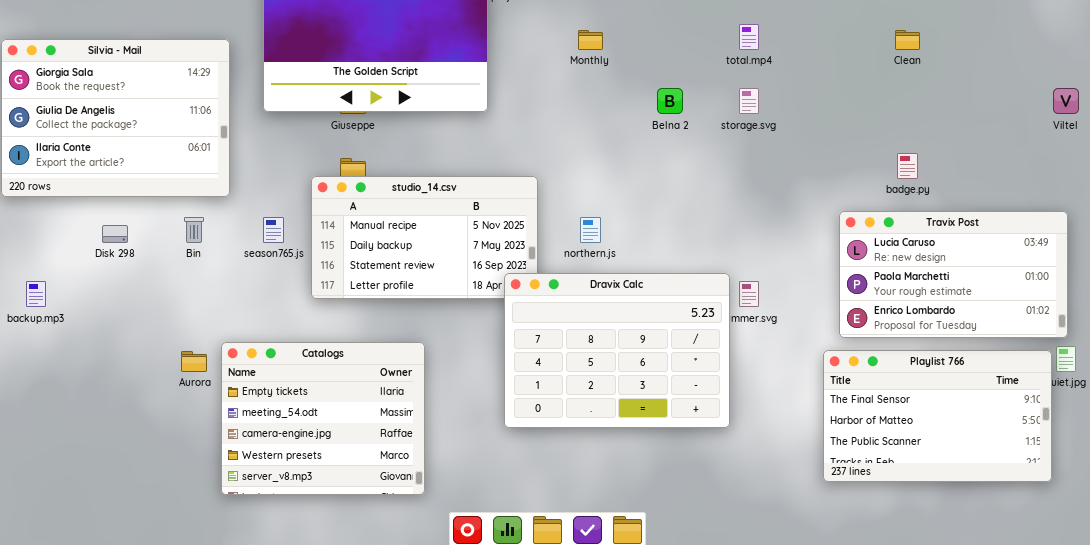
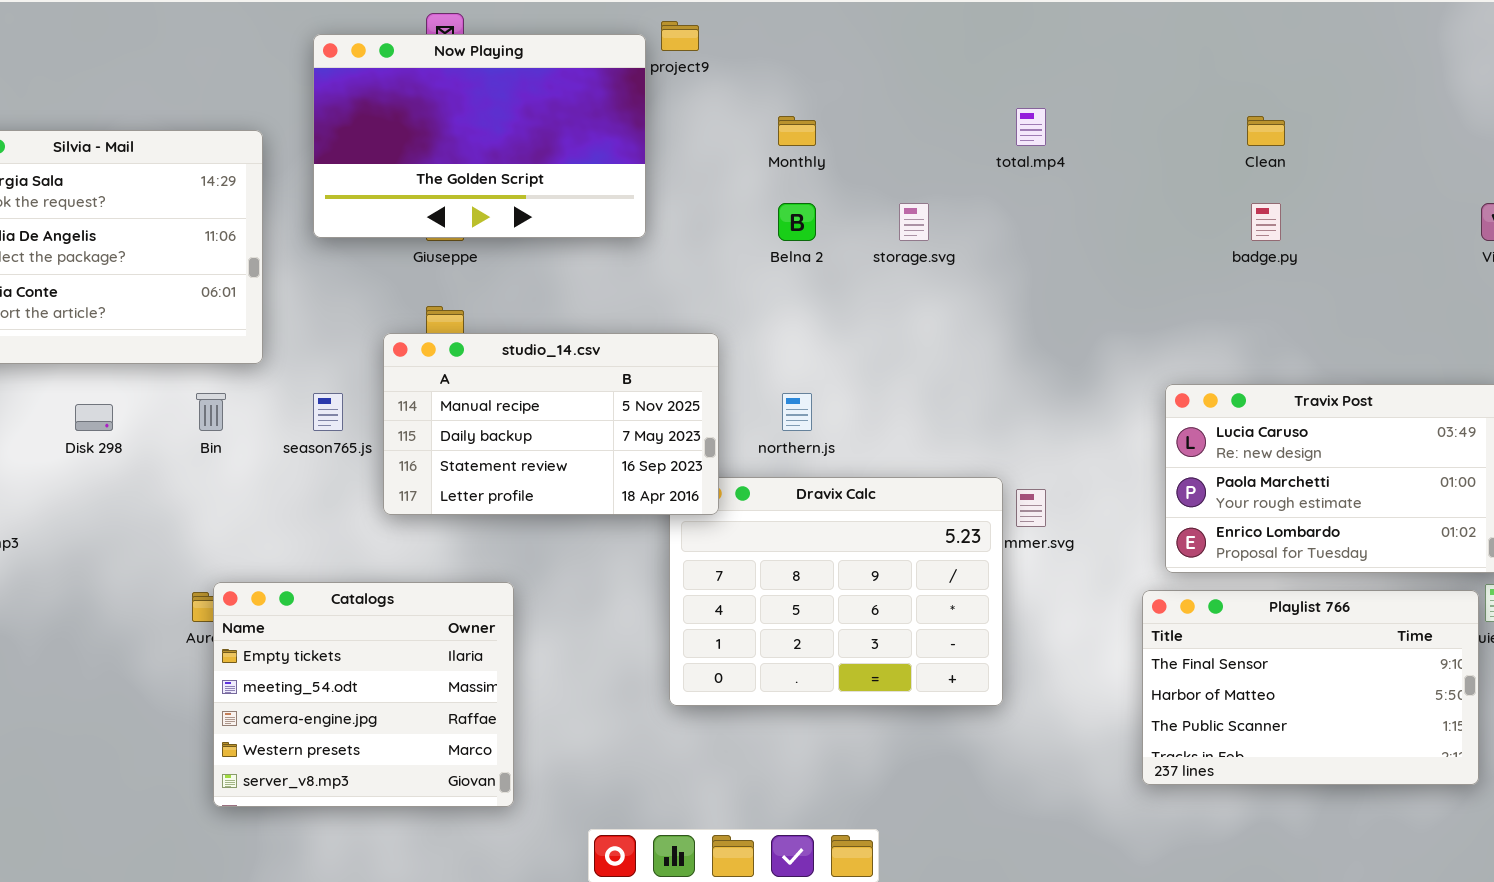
Belna 2: [657,88,683,114] -> [778,203,816,241], moved
storage.svg: [739,88,759,114] -> [899,203,929,241], moved
badge.py: [897,153,918,179] -> [1251,203,1281,241], moved
studio_14.csv: [311,176,538,299] -> [383,333,719,515], raised
Catalogs: [221,342,425,495] -> [213,582,514,807], moved

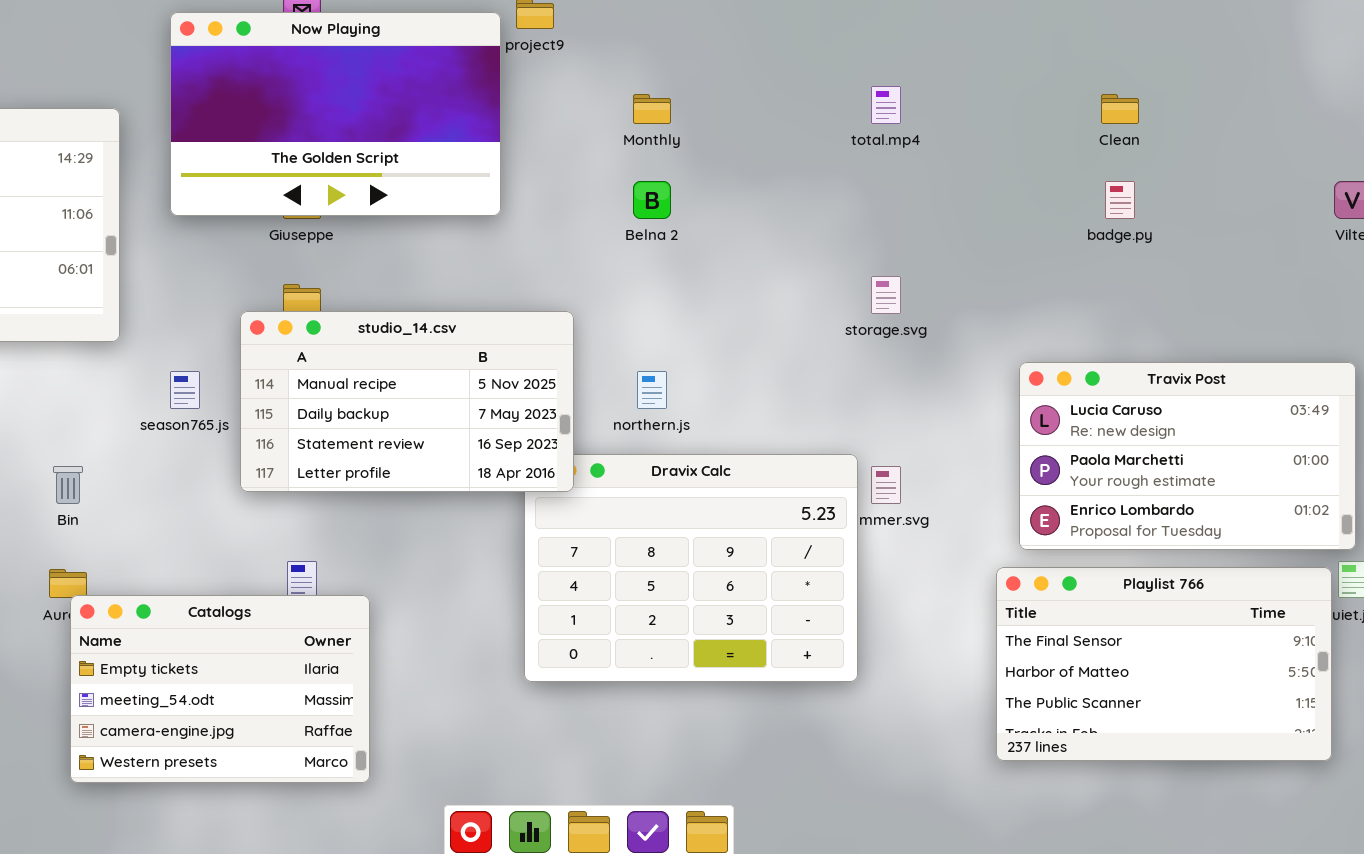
storage.svg: [899,203,929,241] -> [871,276,901,314], moved
Bin: [196,393,226,431] -> [53,466,83,504], moved
Catalogs: [213,582,514,807] -> [70,595,370,783], resized

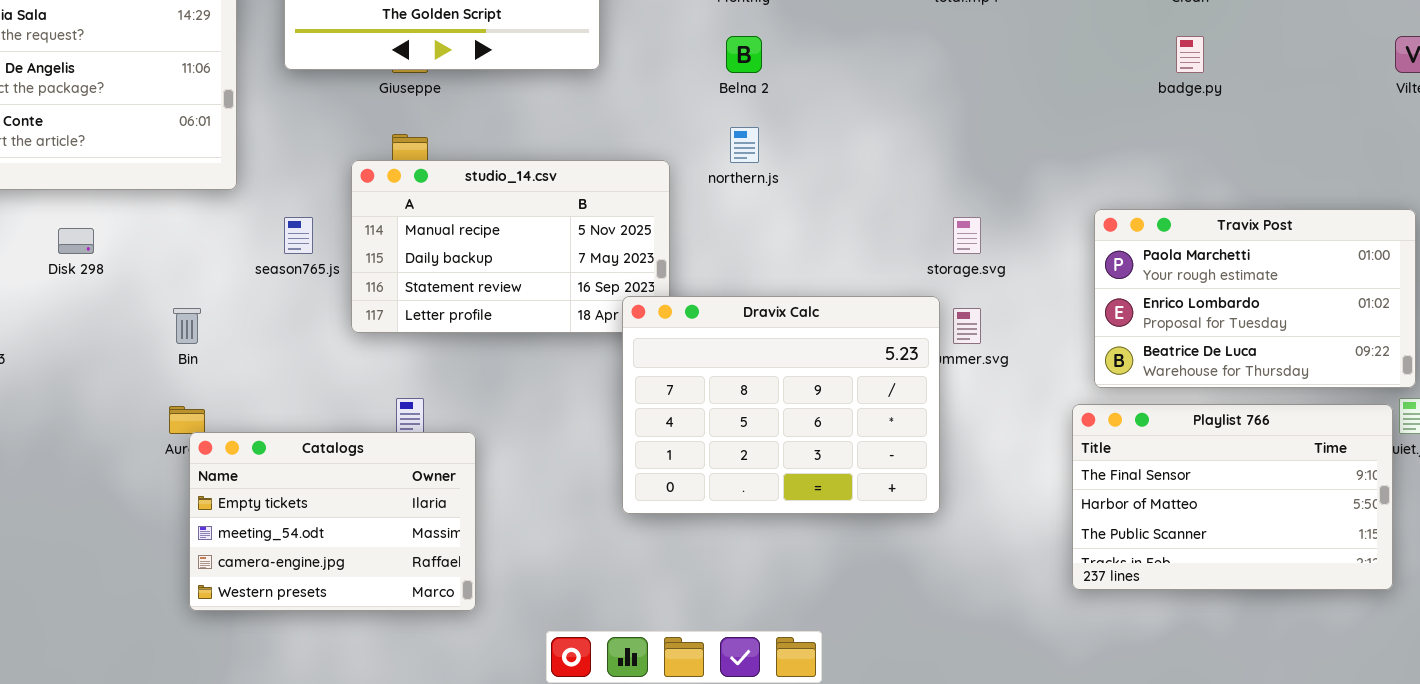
storage.svg: [871,276,901,314] -> [953,217,981,254], moved
Travix Post: [1019,362,1356,550] -> [1094,209,1416,388], scrolled down 1 row
northern.js: [637,371,667,409] -> [730,127,759,163], moved
Dravix Calc: [524,454,858,682] -> [622,296,940,514], raised

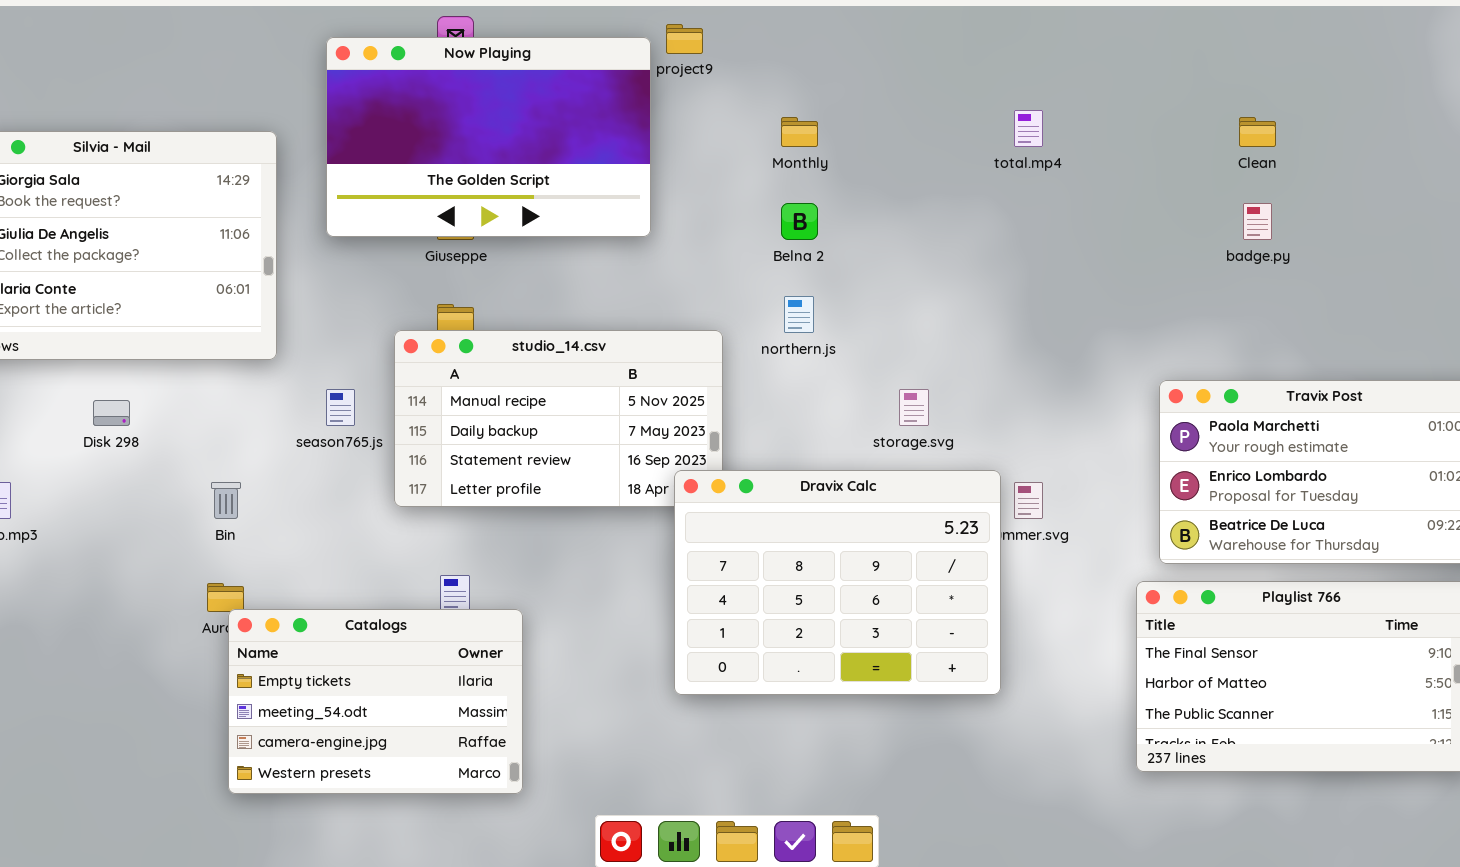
storage.svg: [953,217,981,254] -> [899,389,929,426], moved

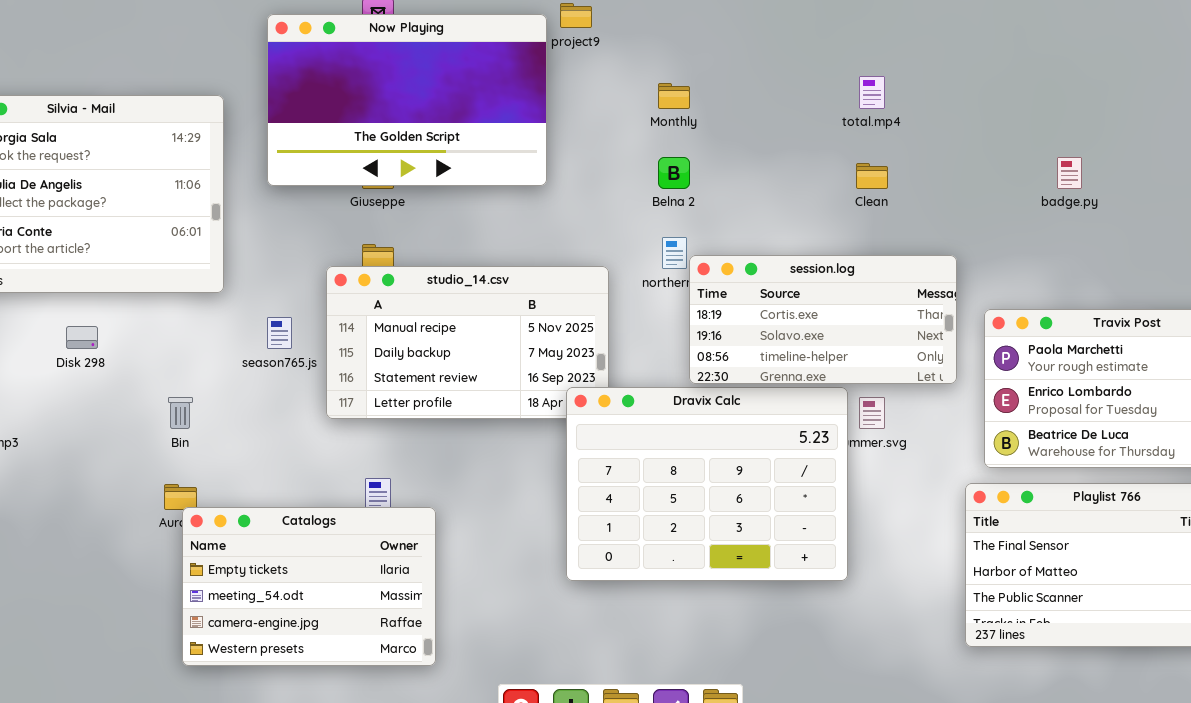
Clean: [1239,117,1276,147] -> [856,163,888,189], moved
session.log: none -> [689,255,957,384], opened

